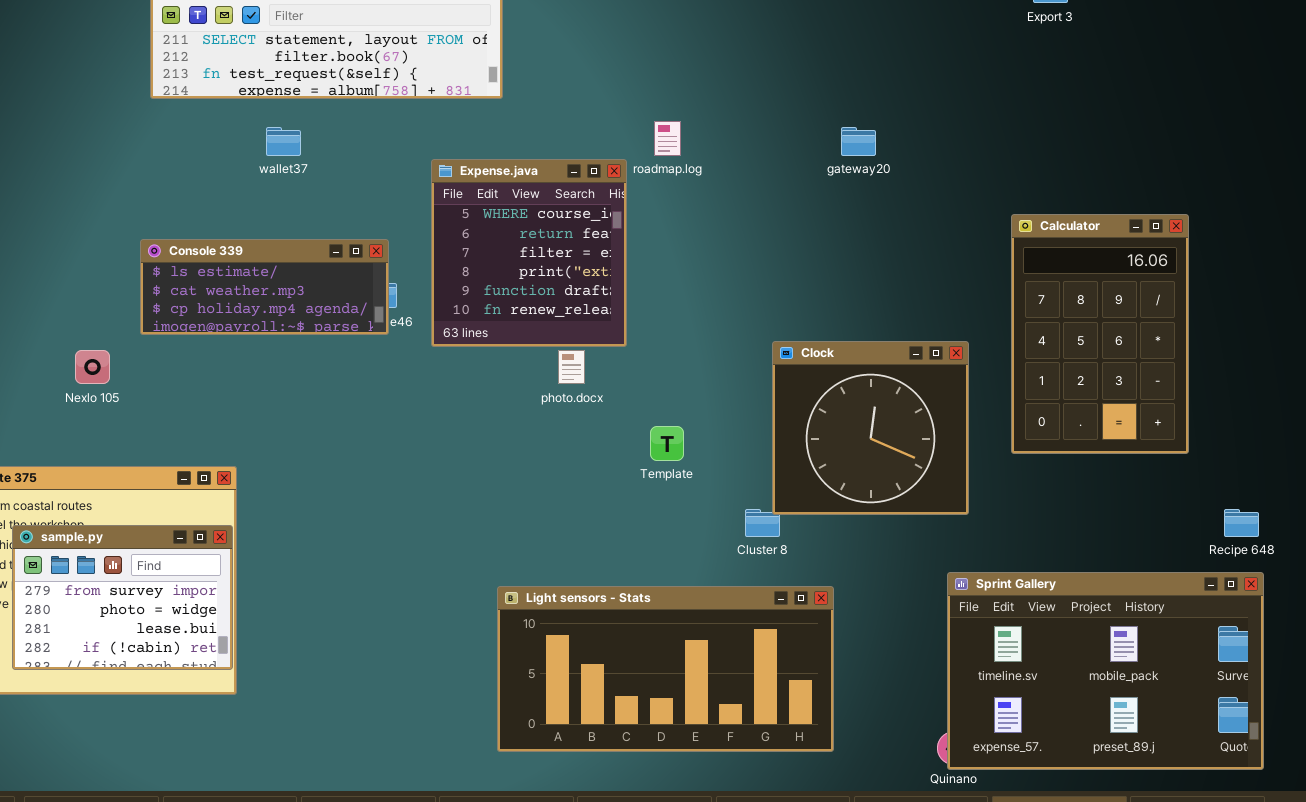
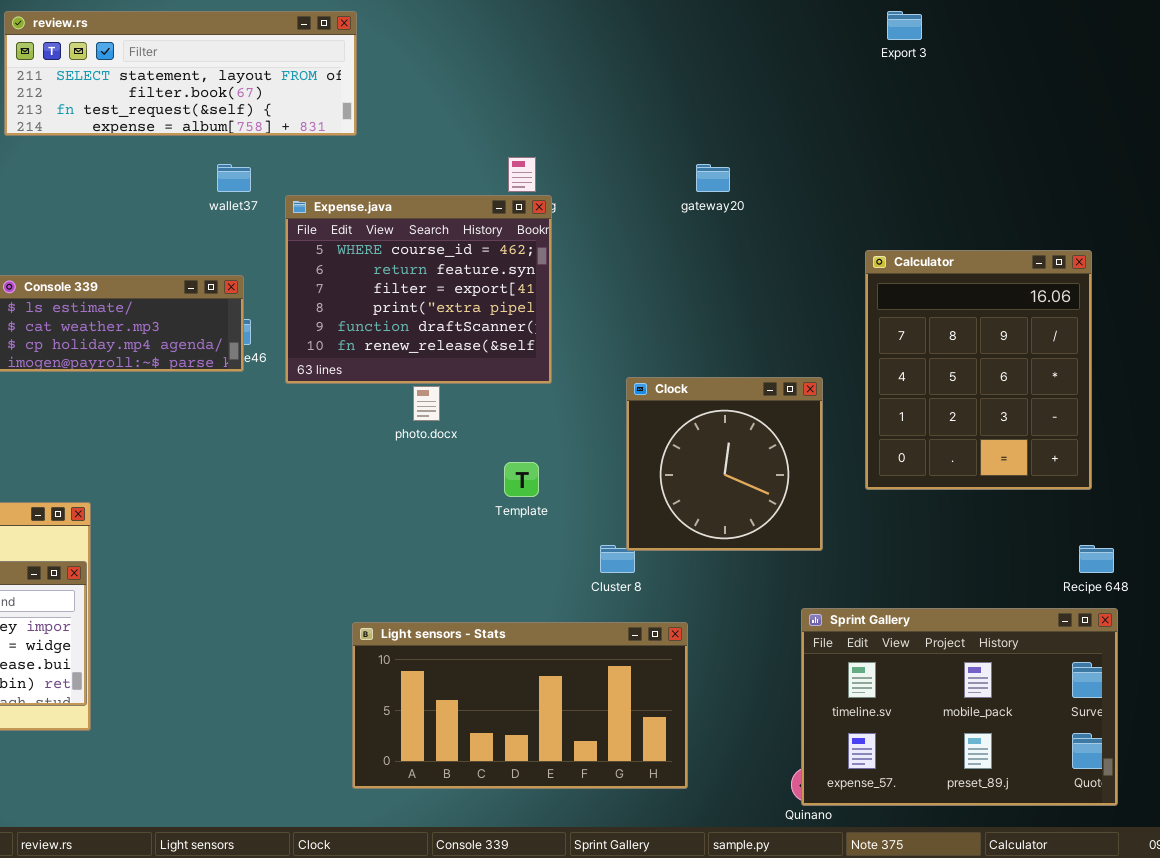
wallet37: [266,127,301,156] -> [217,164,251,192], moved
Expense.java: [431,159,627,347] -> [285,195,552,384], resized
Calculator: [1011,214,1189,454] -> [865,250,1092,490], resized

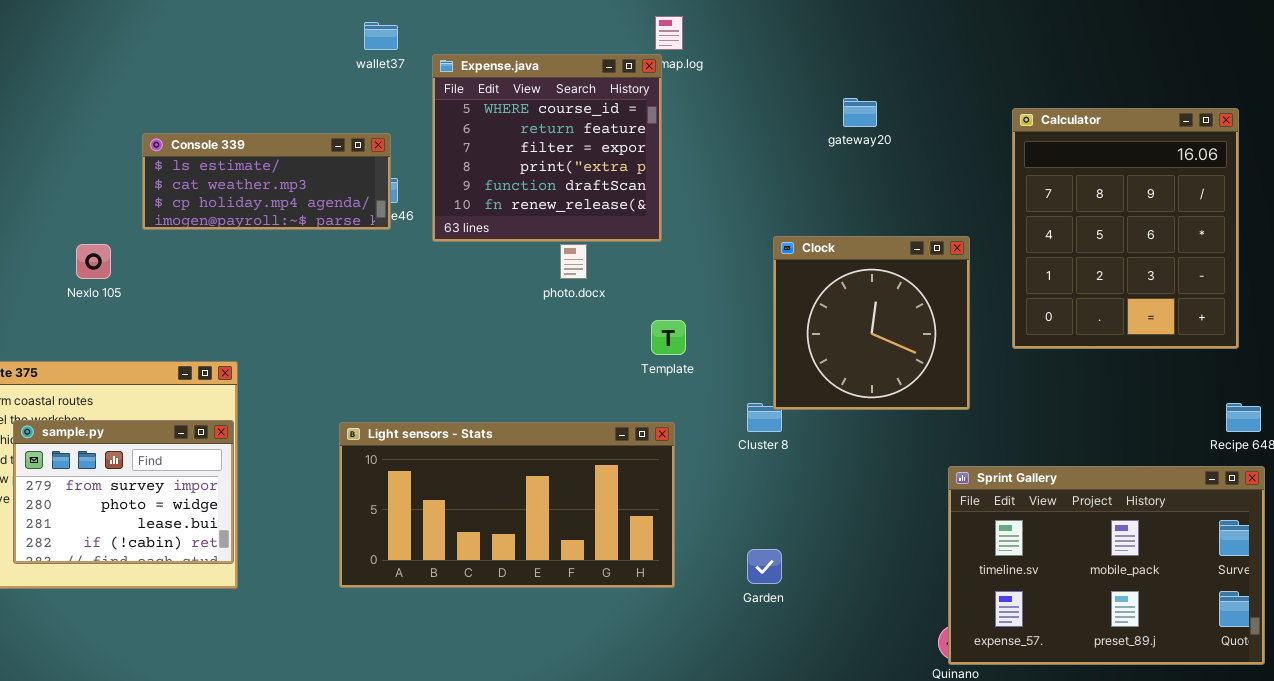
gateway20: [696,164,730,192] -> [843,98,877,127], moved
Expense.java: [285,195,552,384] -> [432,54,662,242], resized
Light sensors - Stats: [352,622,688,789] -> [339,422,675,588], moved

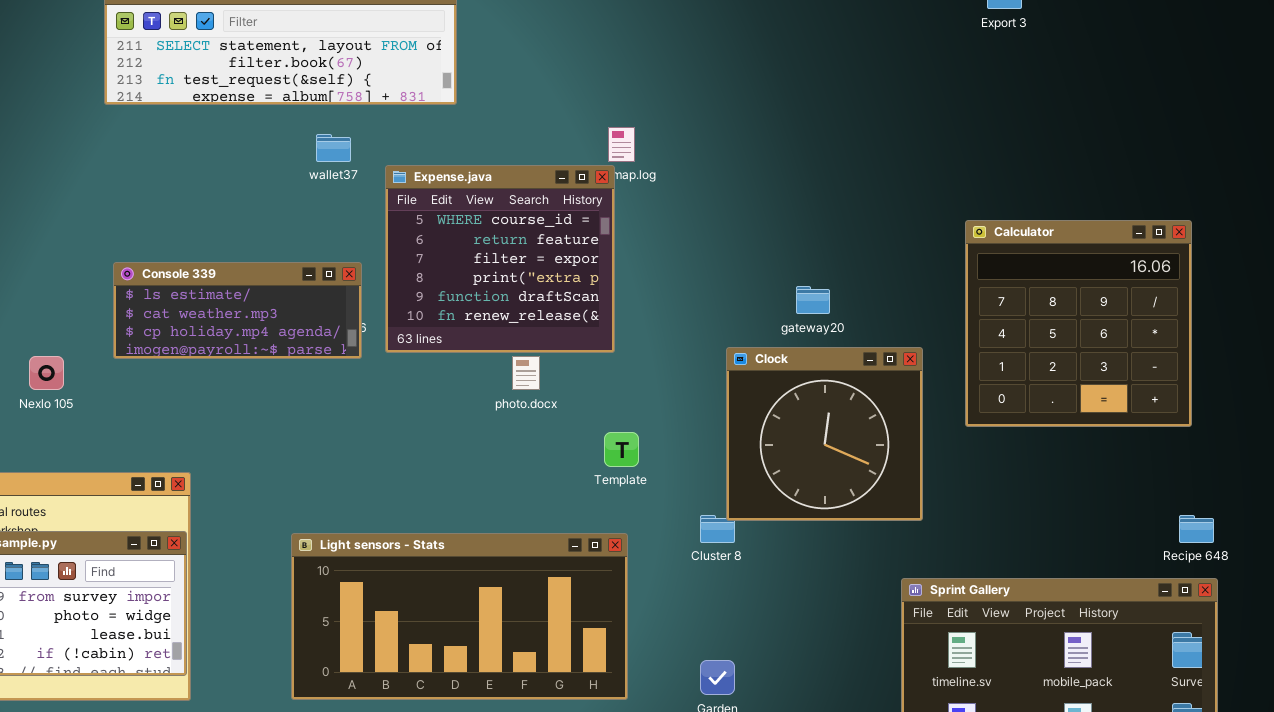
gateway20: [843,98,877,127] -> [796,286,830,314], moved
Calculator: [1012,108,1239,349] -> [965,220,1192,427], resized
Console 339: [142,133,391,230] -> [113,262,362,359], moved

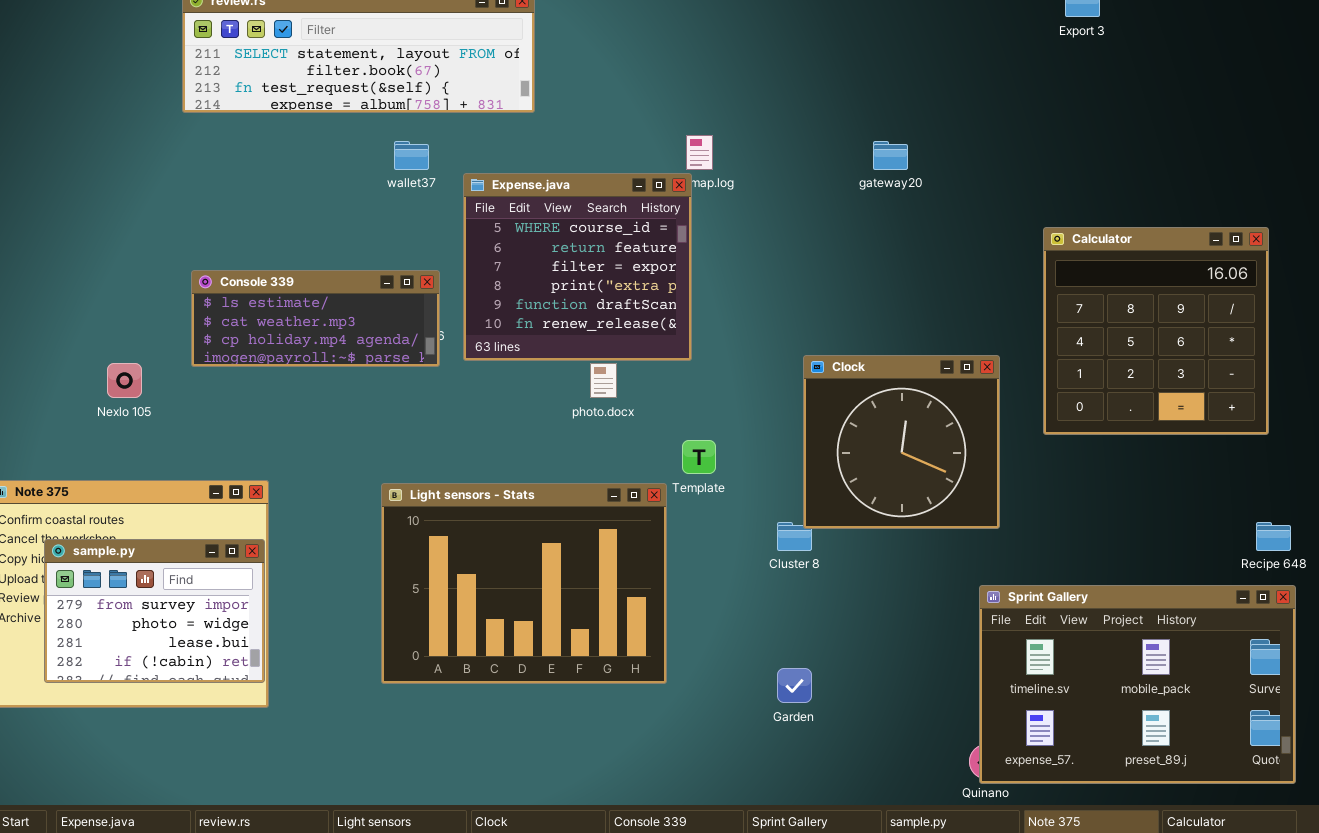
gateway20: [796,286,830,314] -> [873,141,908,170], moved
Light sensors - Stats: [291,533,628,700] -> [381,483,667,684], moved, resized

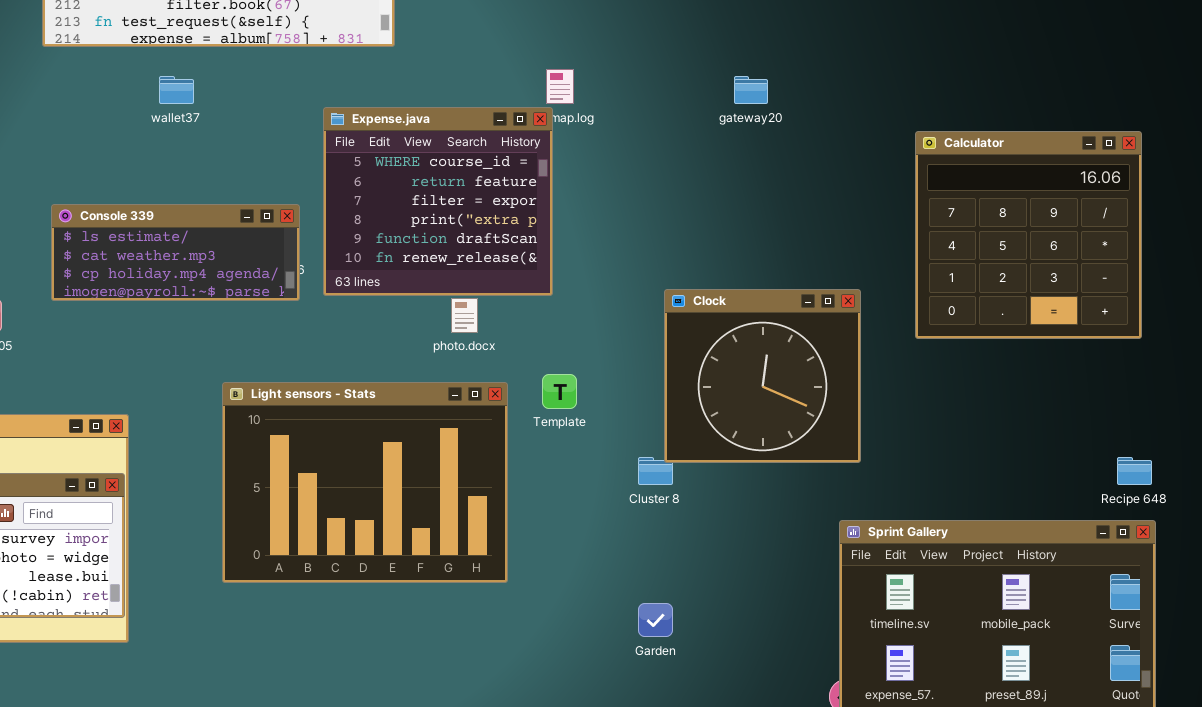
wallet37: [394,141,429,170] -> [159,76,194,104], moved
Calculator: [1043,227,1269,435] -> [915,131,1142,339], moved
Light sensors - Stats: [381,483,667,684] -> [222,382,508,583], moved

